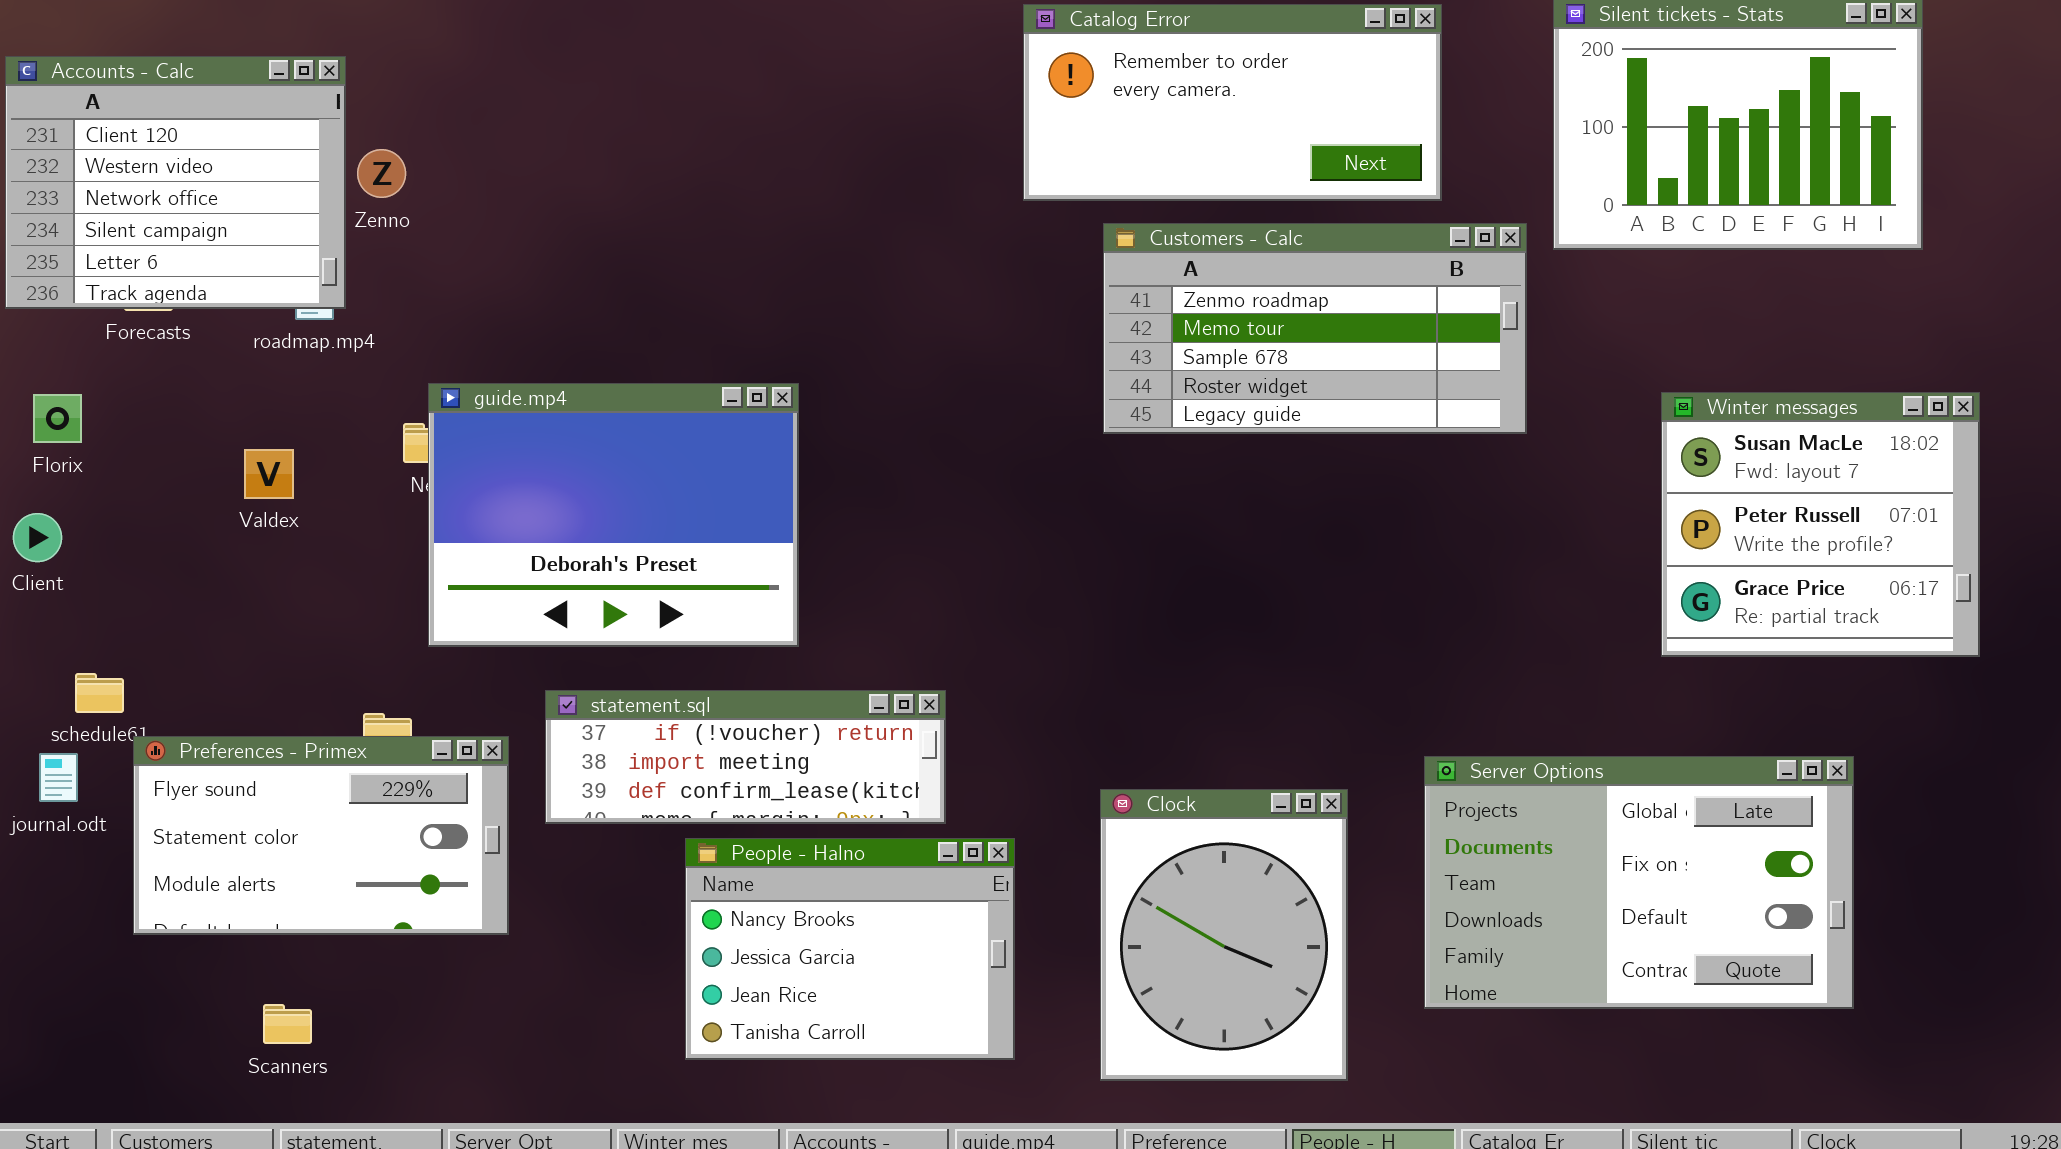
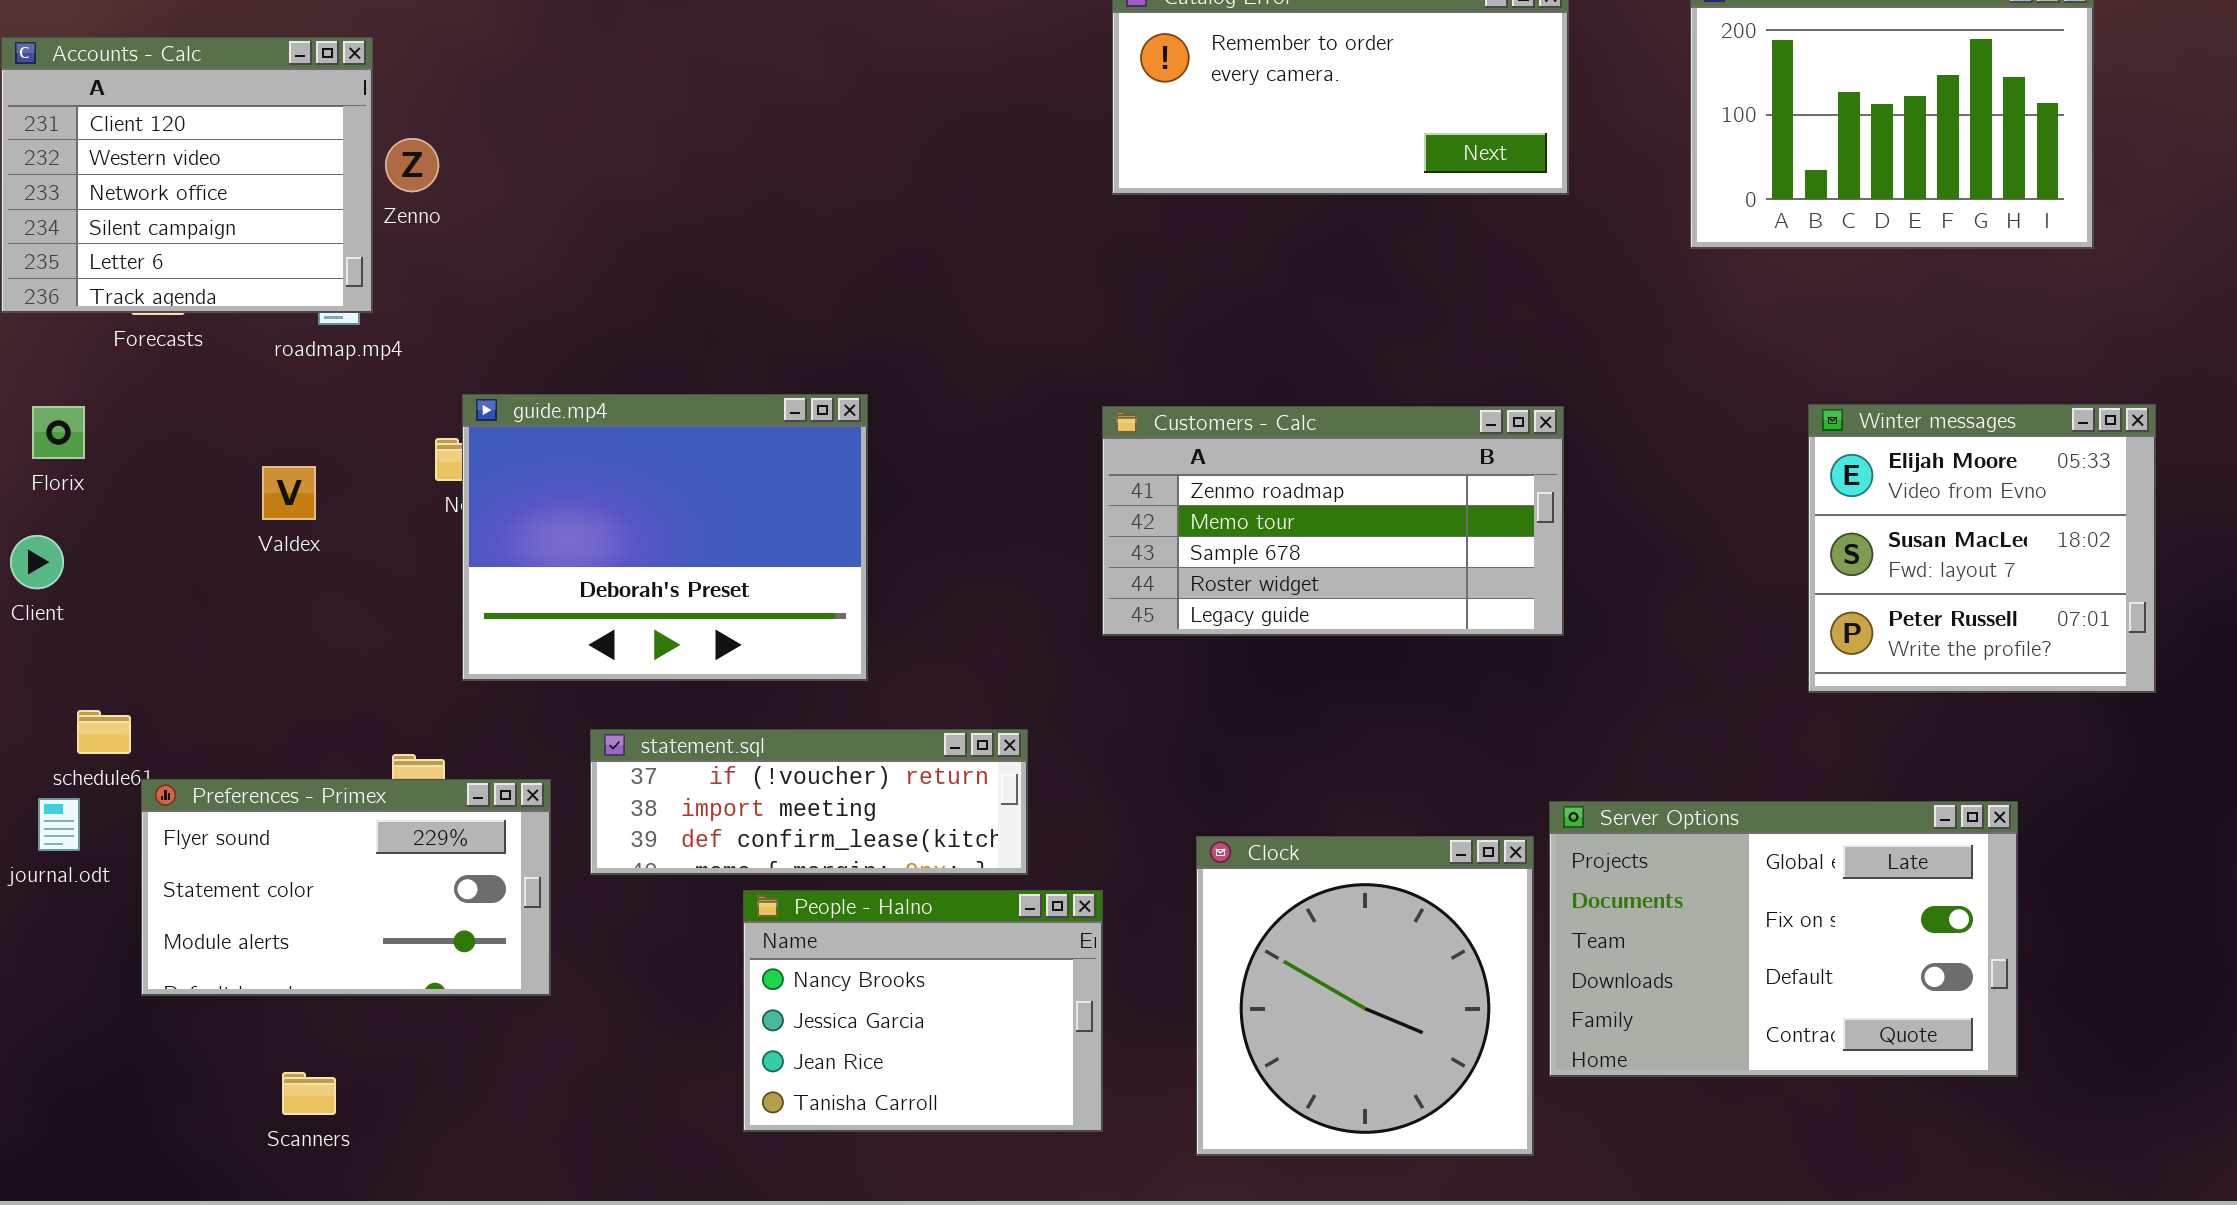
Customers - Calc: [1103,223,1527,434] -> [1102,406,1564,636], moved
Winter messages: [1661,392,1980,657] -> [1808,404,2156,693], scrolled up 1 row
Clock: [1100,789,1348,1081] -> [1196,836,1534,1156], resized

